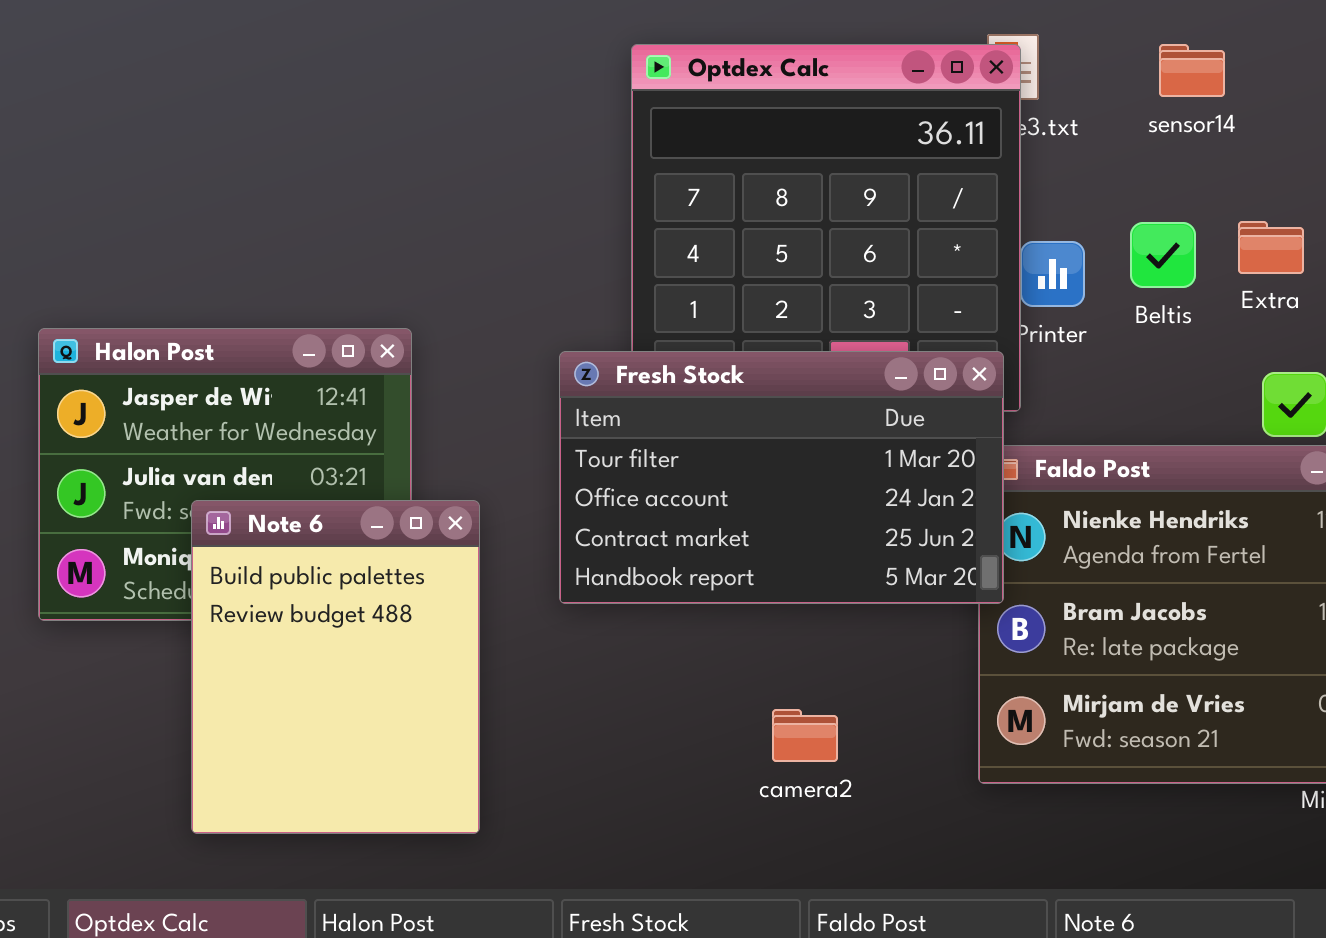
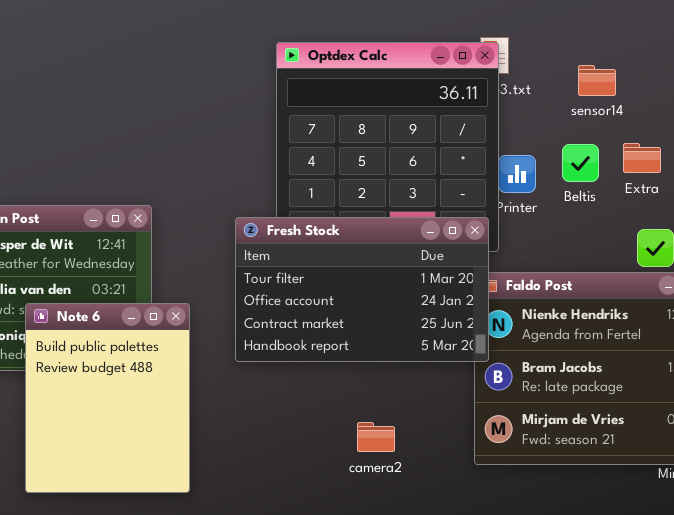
sensor14: [1159,44,1225,97] -> [578,65,616,96], moved

